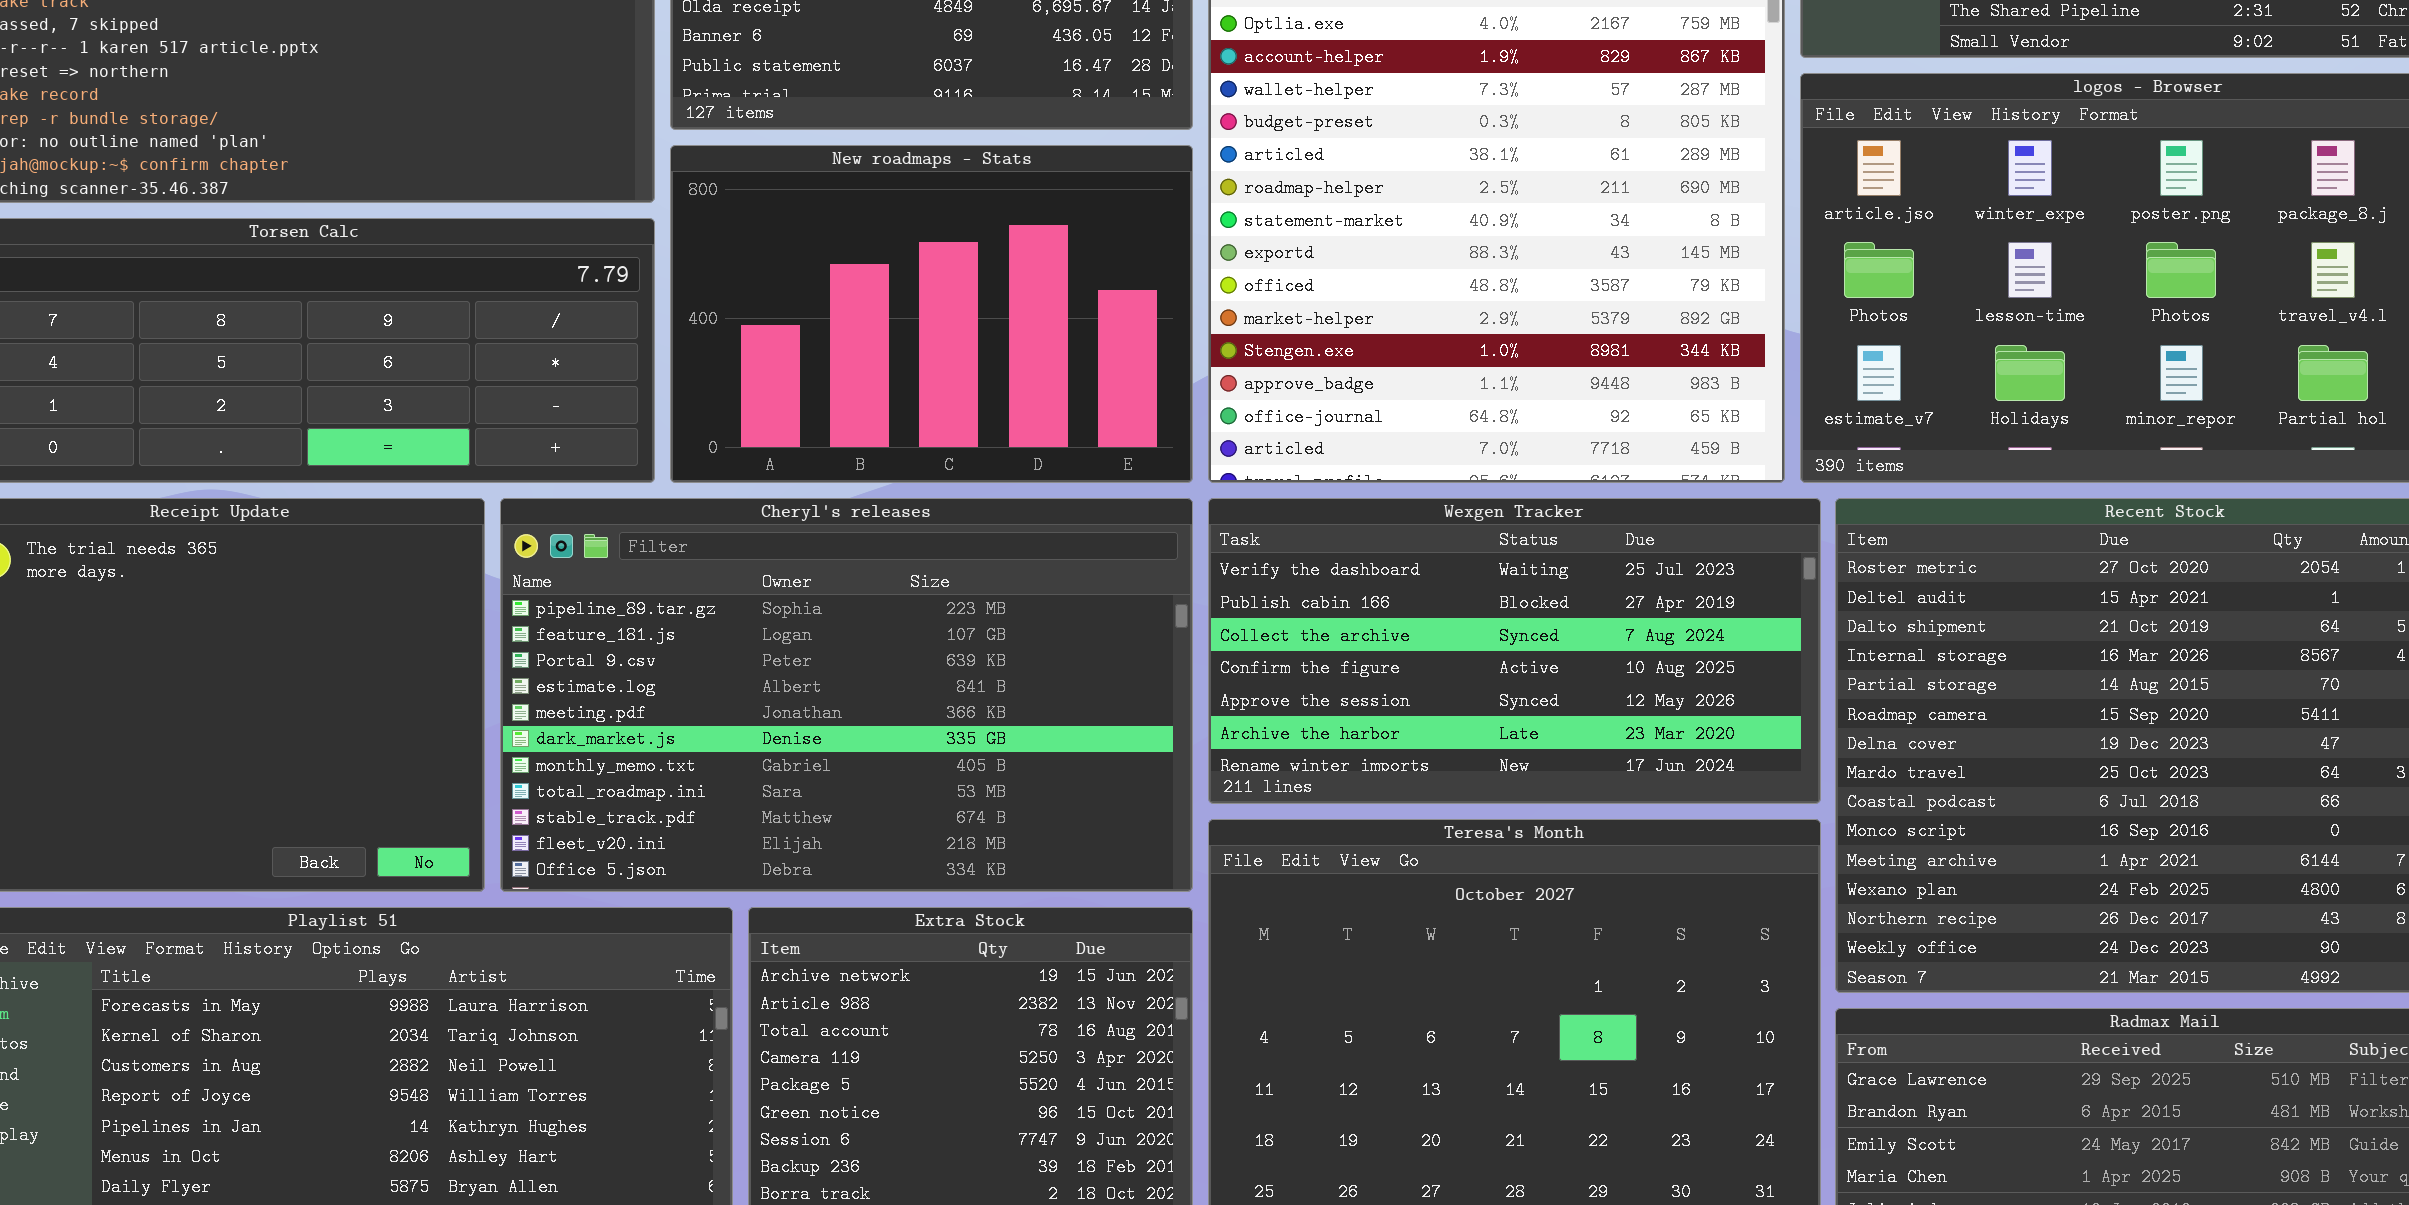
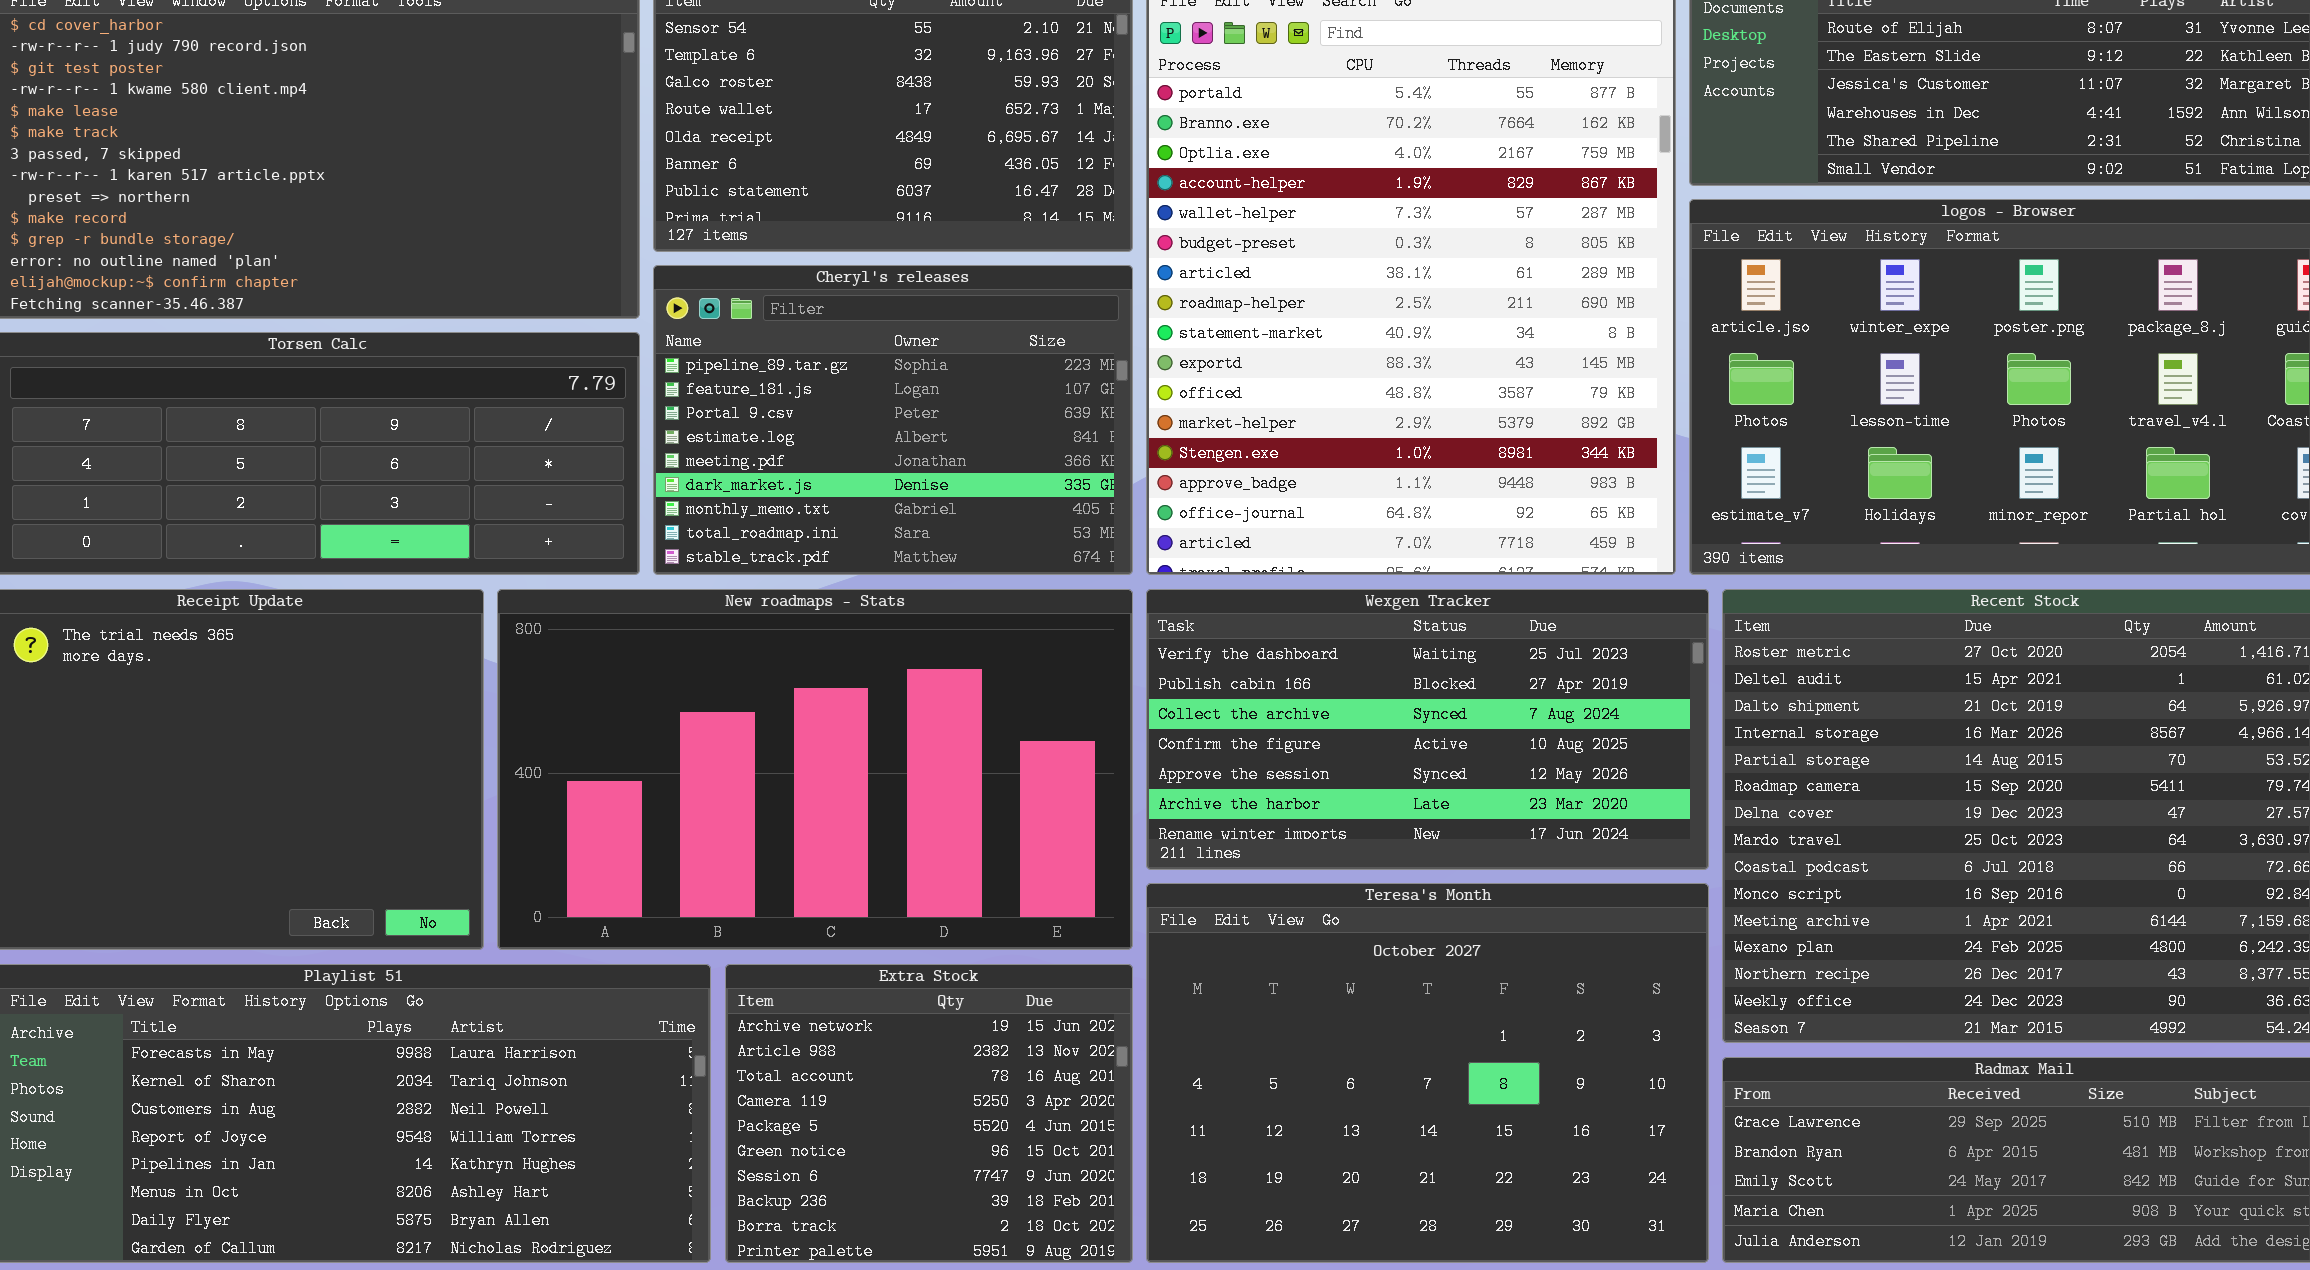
New roadmaps - Stats: [670,145,1193,483] -> [497,589,1133,950], moved, resized
Cheryl's releases: [500,498,1193,892] -> [653,265,1133,575], moved, resized

